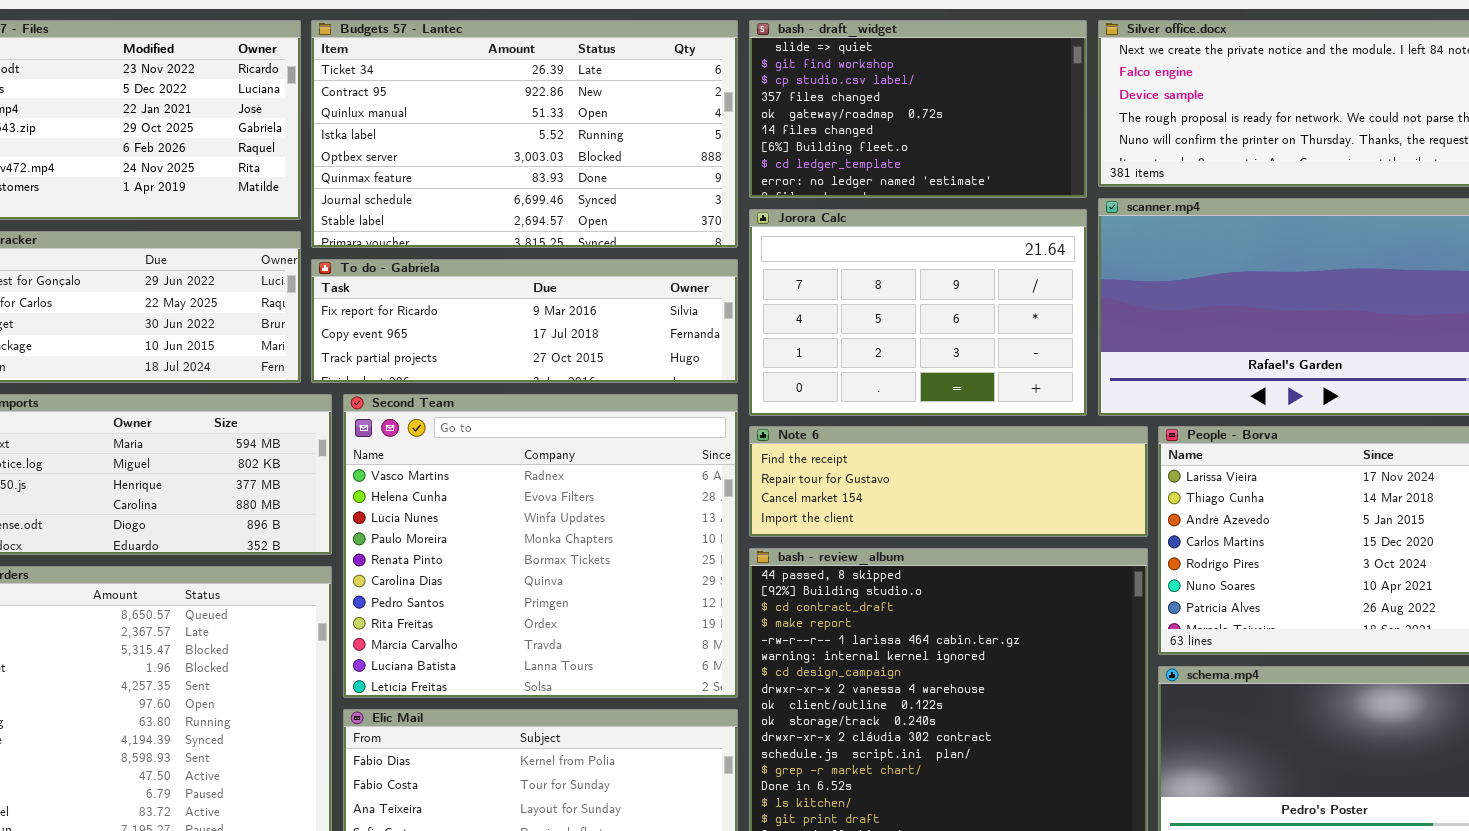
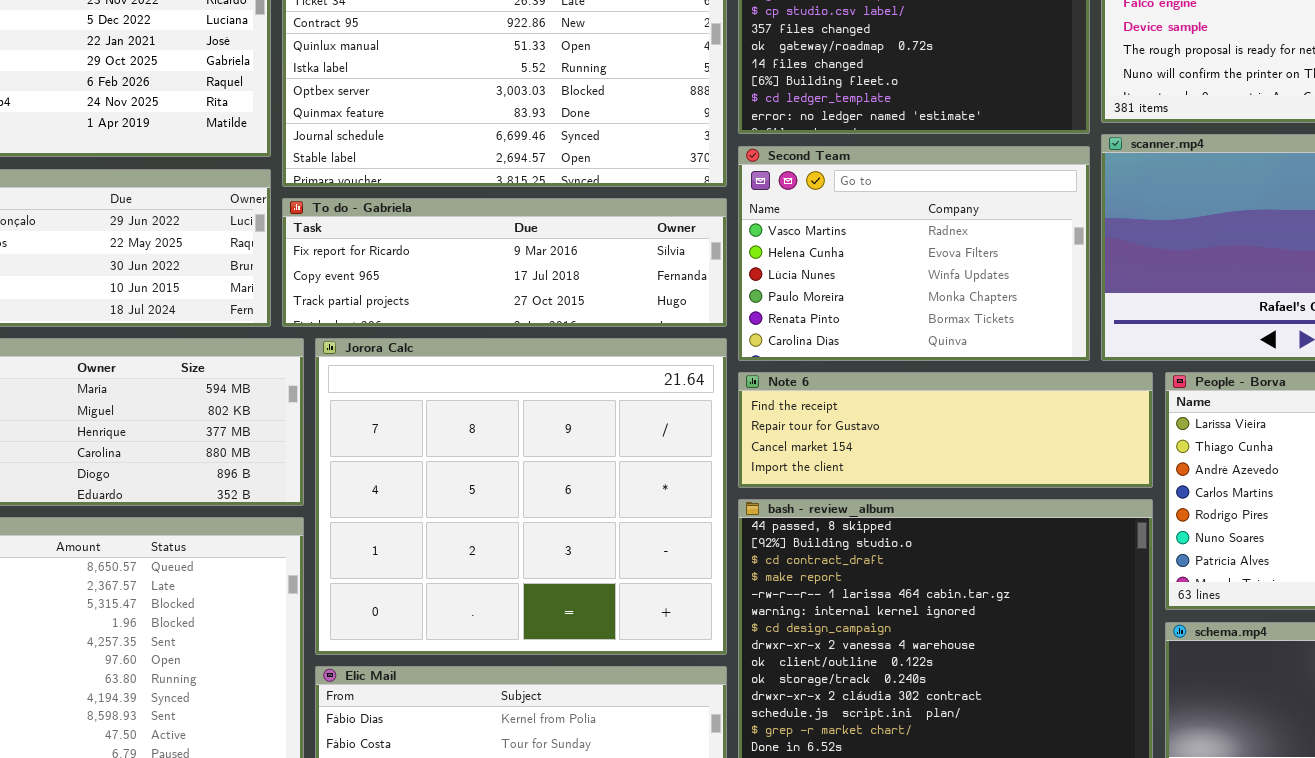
Jorora Calc: [749,209,1087,416] -> [315,338,727,655], moved, resized
Second Team: [343,394,738,698] -> [738,146,1090,361], moved, resized

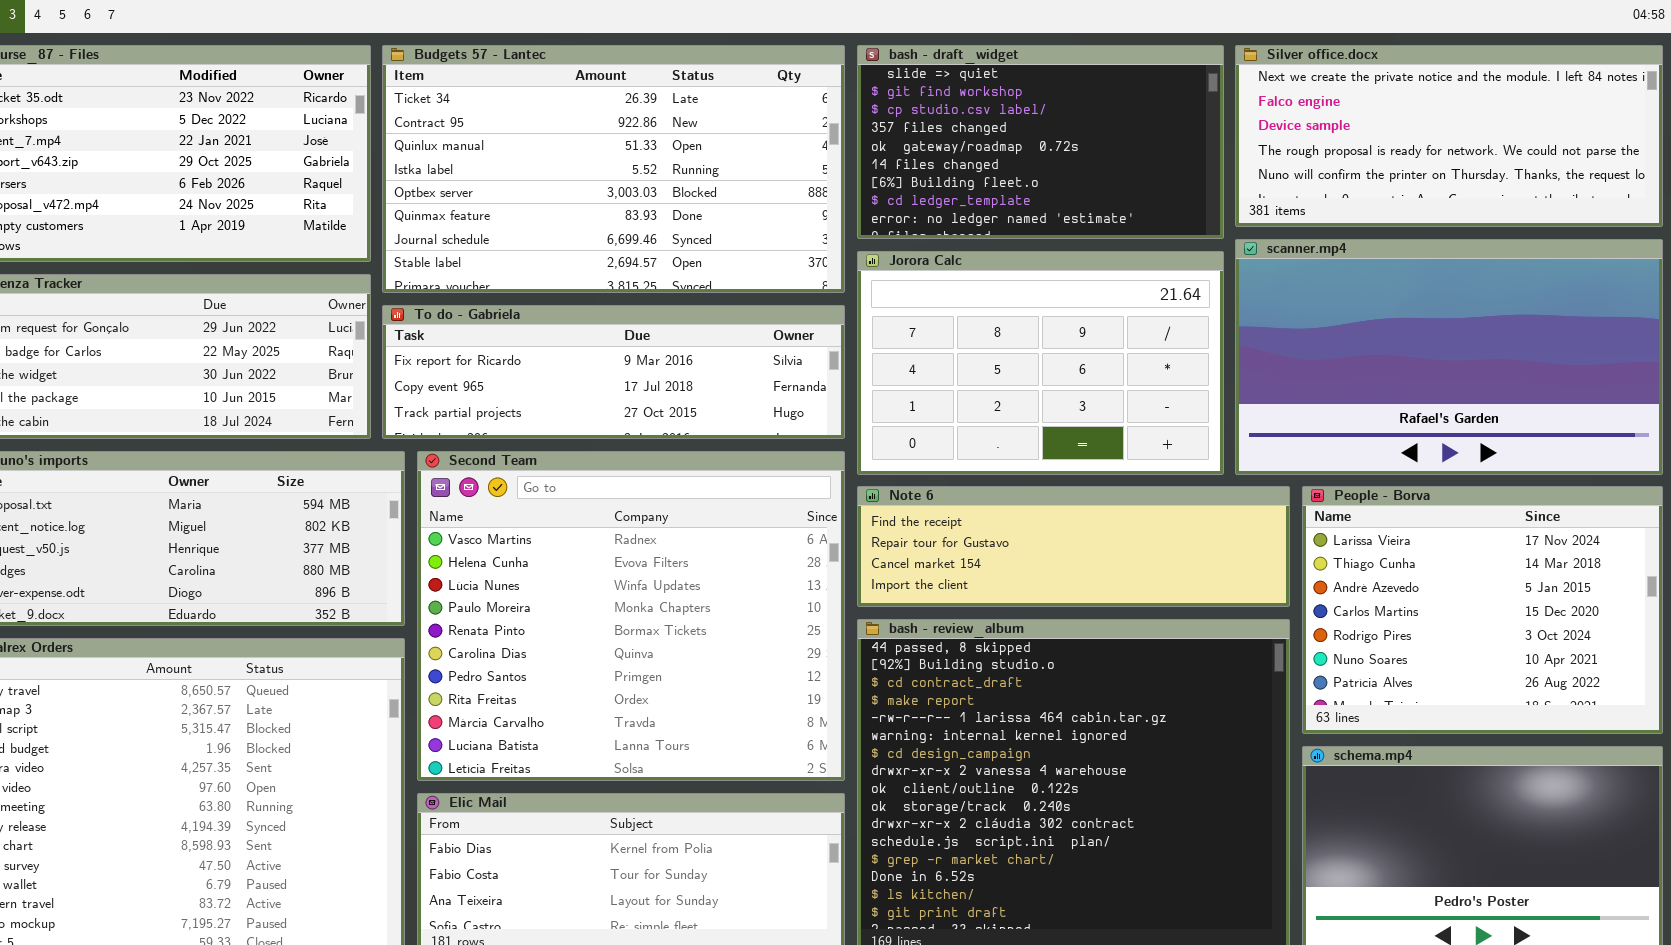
Second Team: [738,146,1090,361] -> [417,451,845,781], moved, resized
Jorora Calc: [315,338,727,655] -> [857,251,1224,475], moved, resized

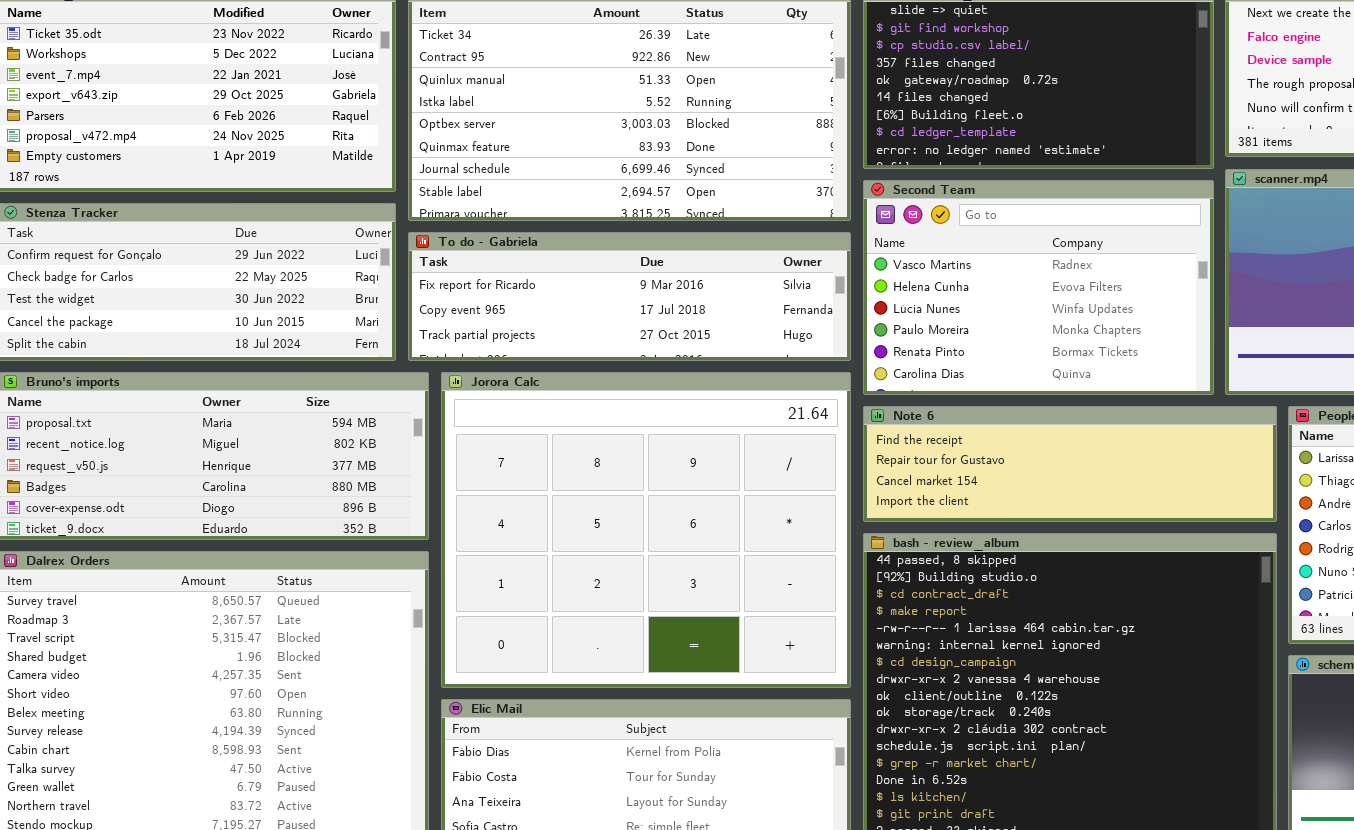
Jorora Calc: [857,251,1224,475] -> [441,372,851,688], moved, resized
Second Team: [417,451,845,781] -> [863,180,1214,395], moved, resized

